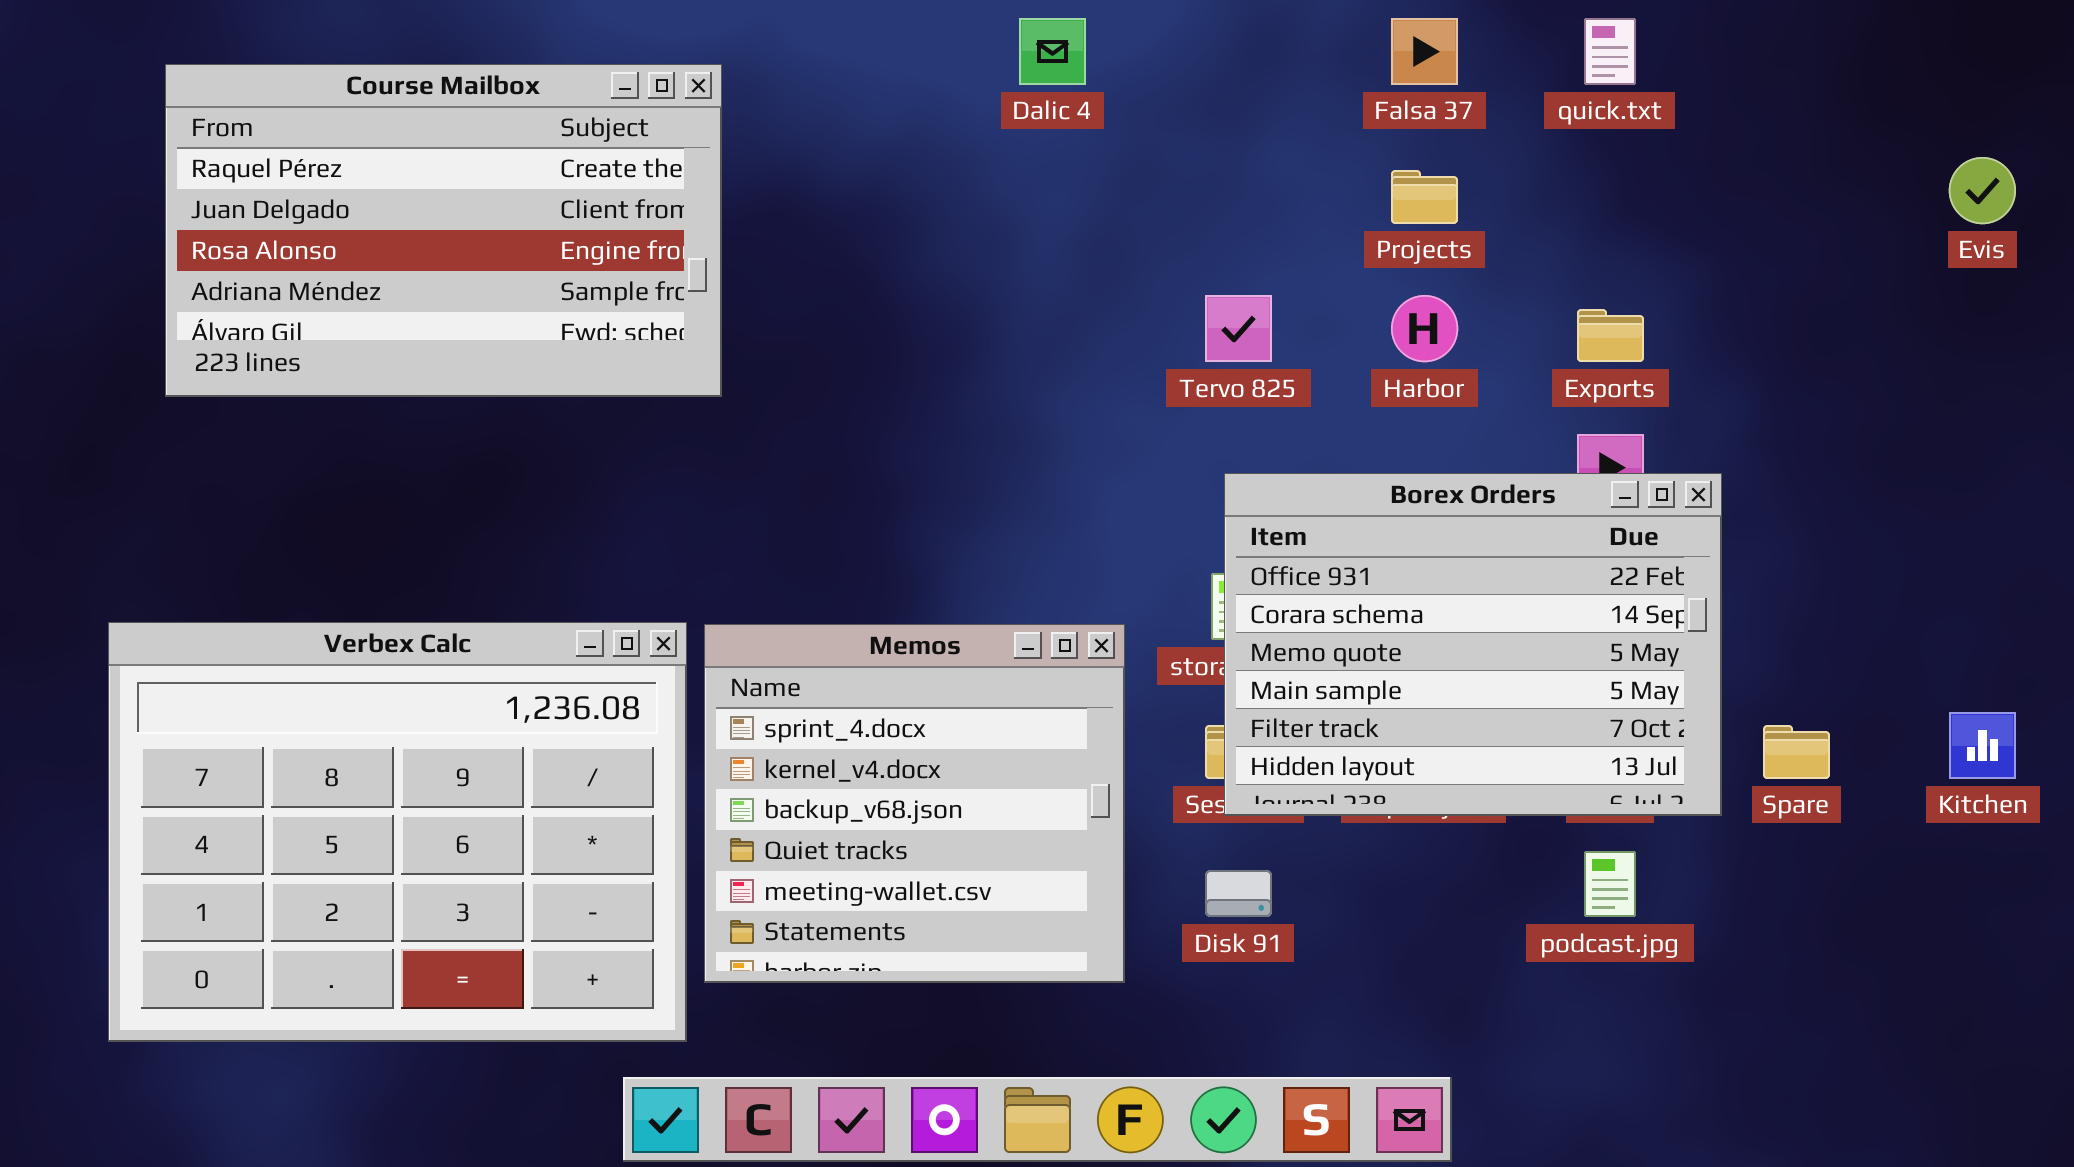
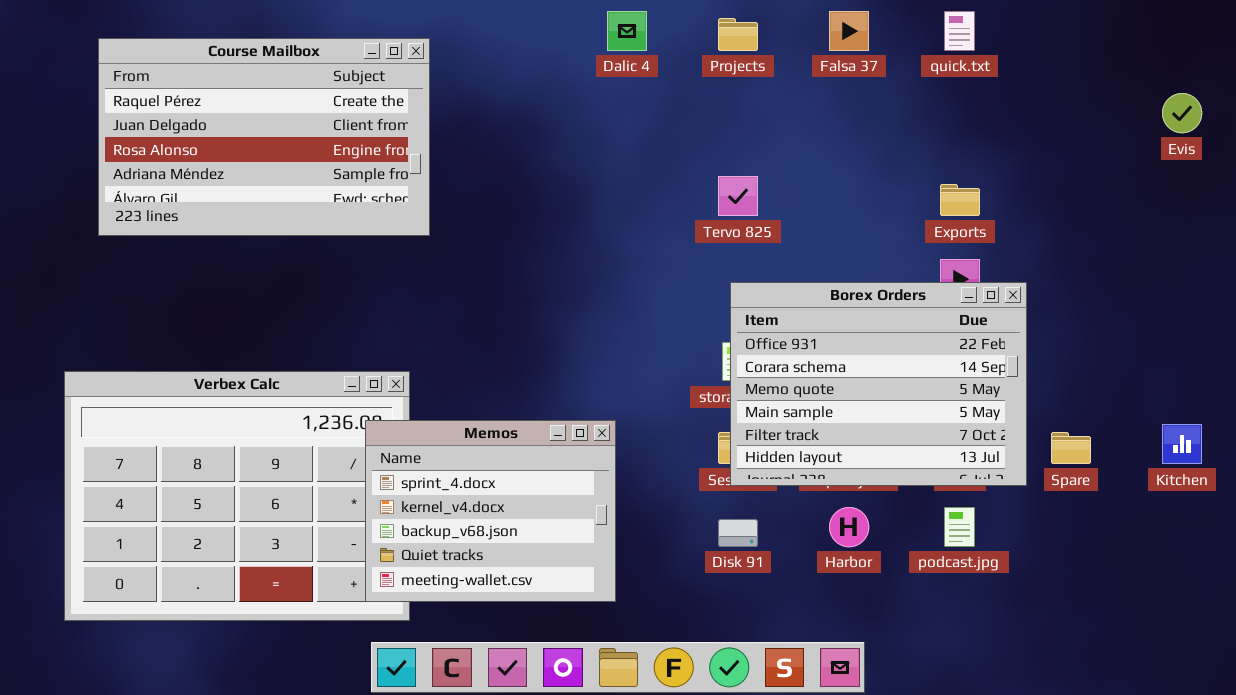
Projects: [1391,170,1458,224] -> [718,18,758,51], moved
Harbor: [1391,295,1458,362] -> [829,507,869,547], moved
Memos: [704,624,1125,983] -> [365,420,616,602], moved, resized

